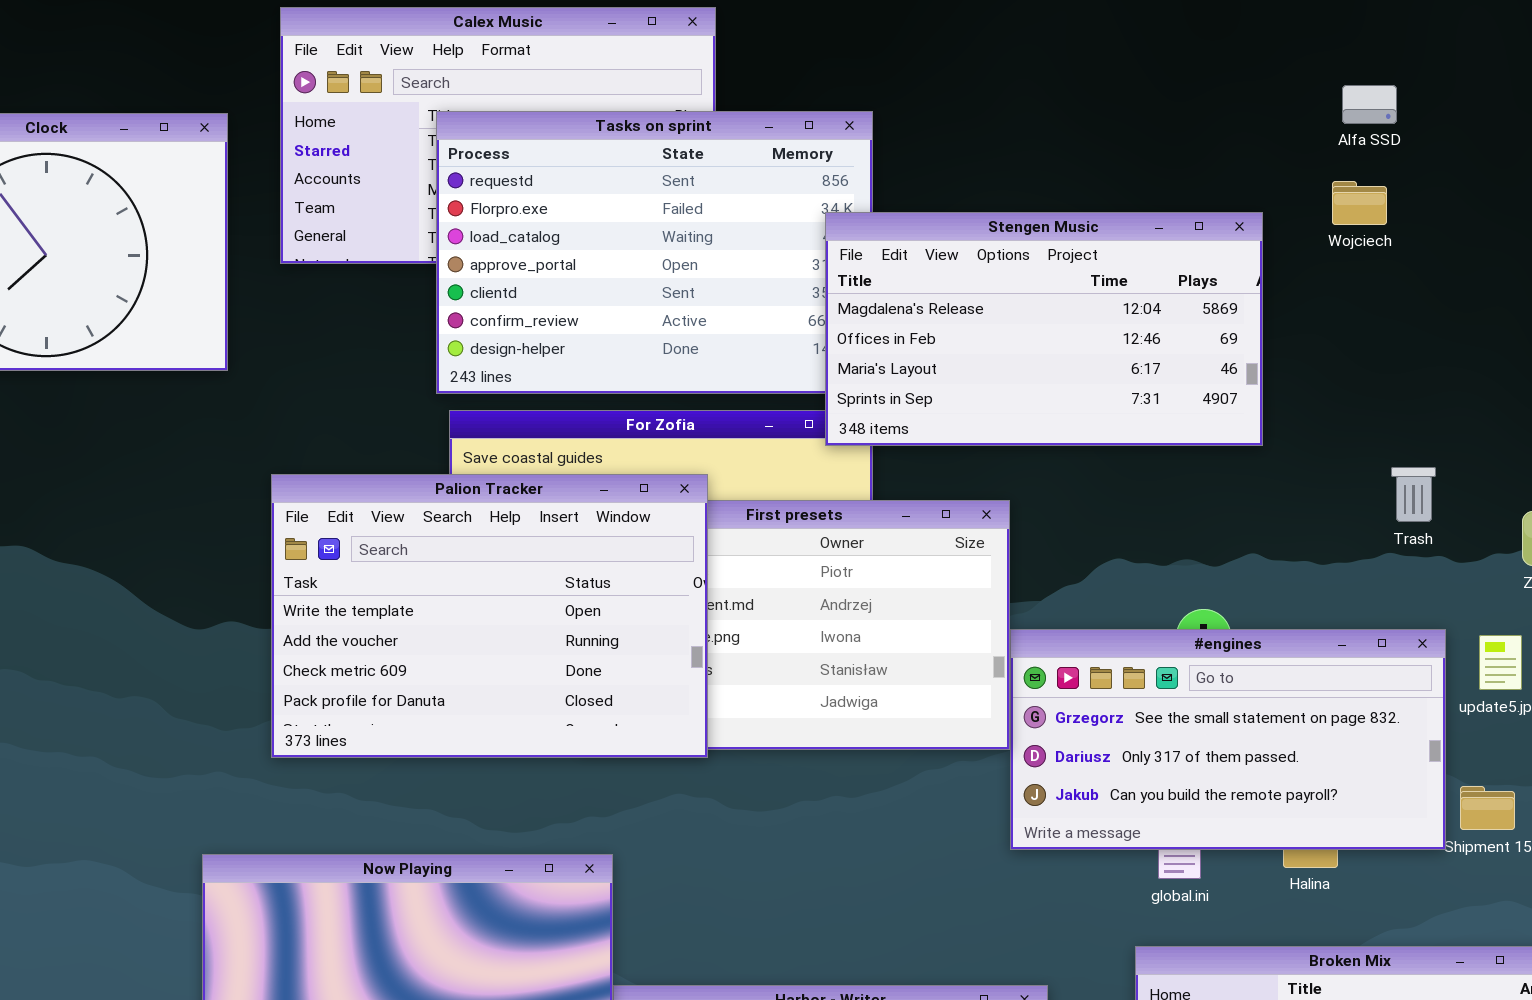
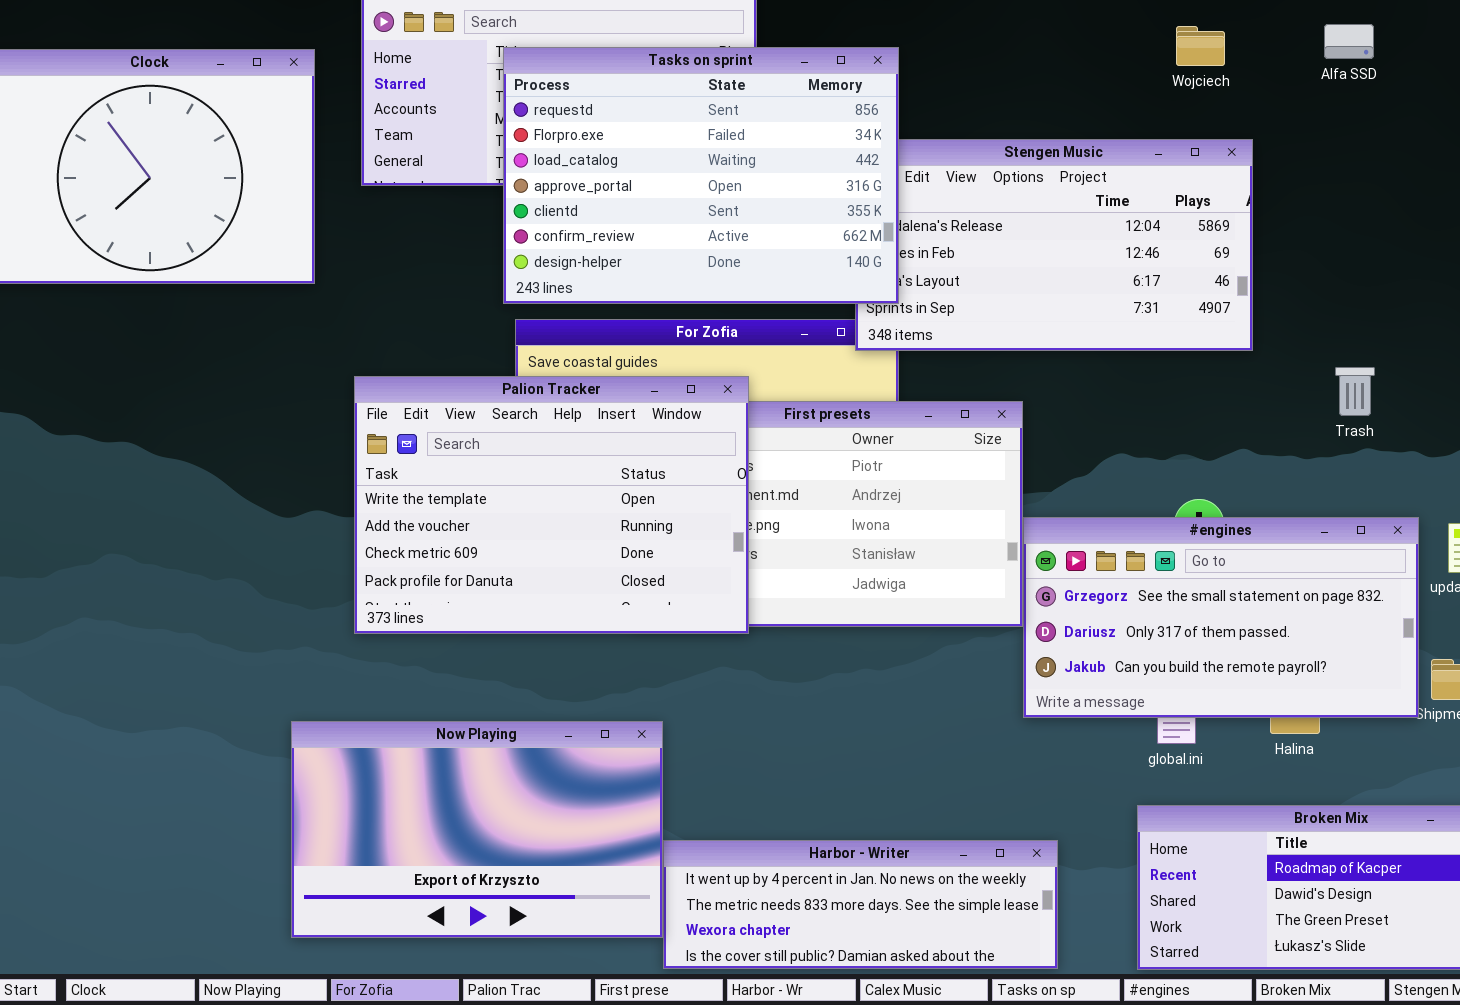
Tasks on sprint: [436,111,873,394] -> [503,47,899,304], raised
Wojciech: [1332,181,1387,225] -> [1176,26,1225,66], moved
Trash: [1391,467,1436,522] -> [1335,367,1375,416], moved

